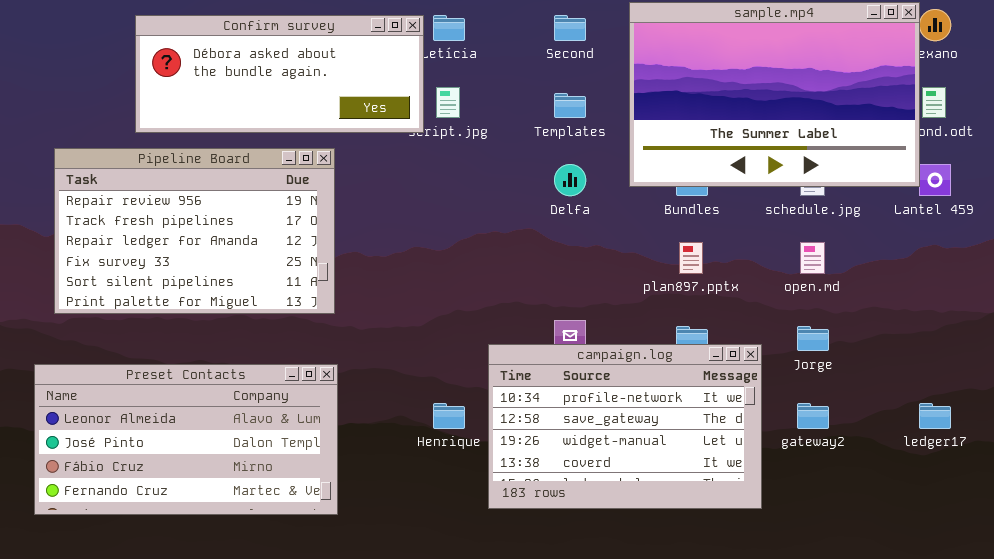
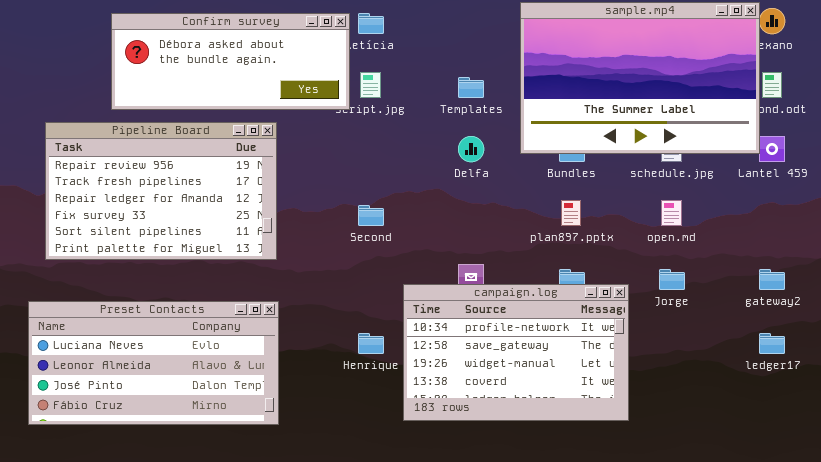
Second: [554,15,586,41] -> [358,205,384,226], moved
Preset Contacts: [34,364,338,515] -> [28,301,279,425], scrolled up 1 row
gateway2: [797,403,829,429] -> [759,269,785,290], moved

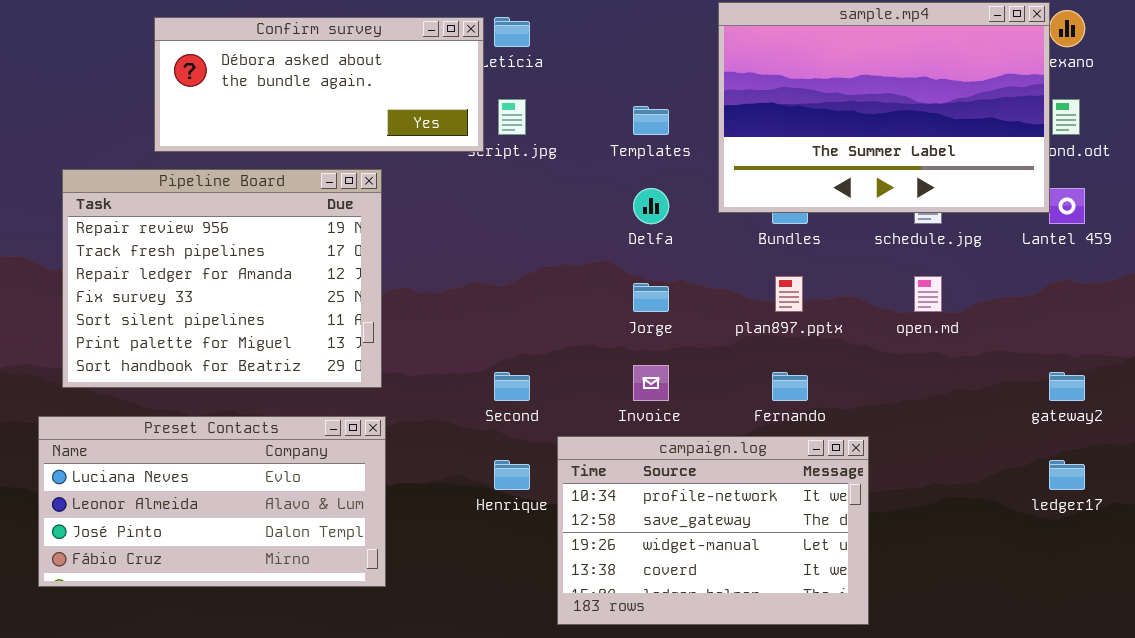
Pipeline Board: [45,122,277,260] -> [62,169,382,388], resized
Second: [358,205,384,226] -> [494,372,530,401], moved
Jorge: [659,269,685,290] -> [633,283,669,312], moved
campaign.log: [403,284,629,421] -> [557,436,869,625], moved

